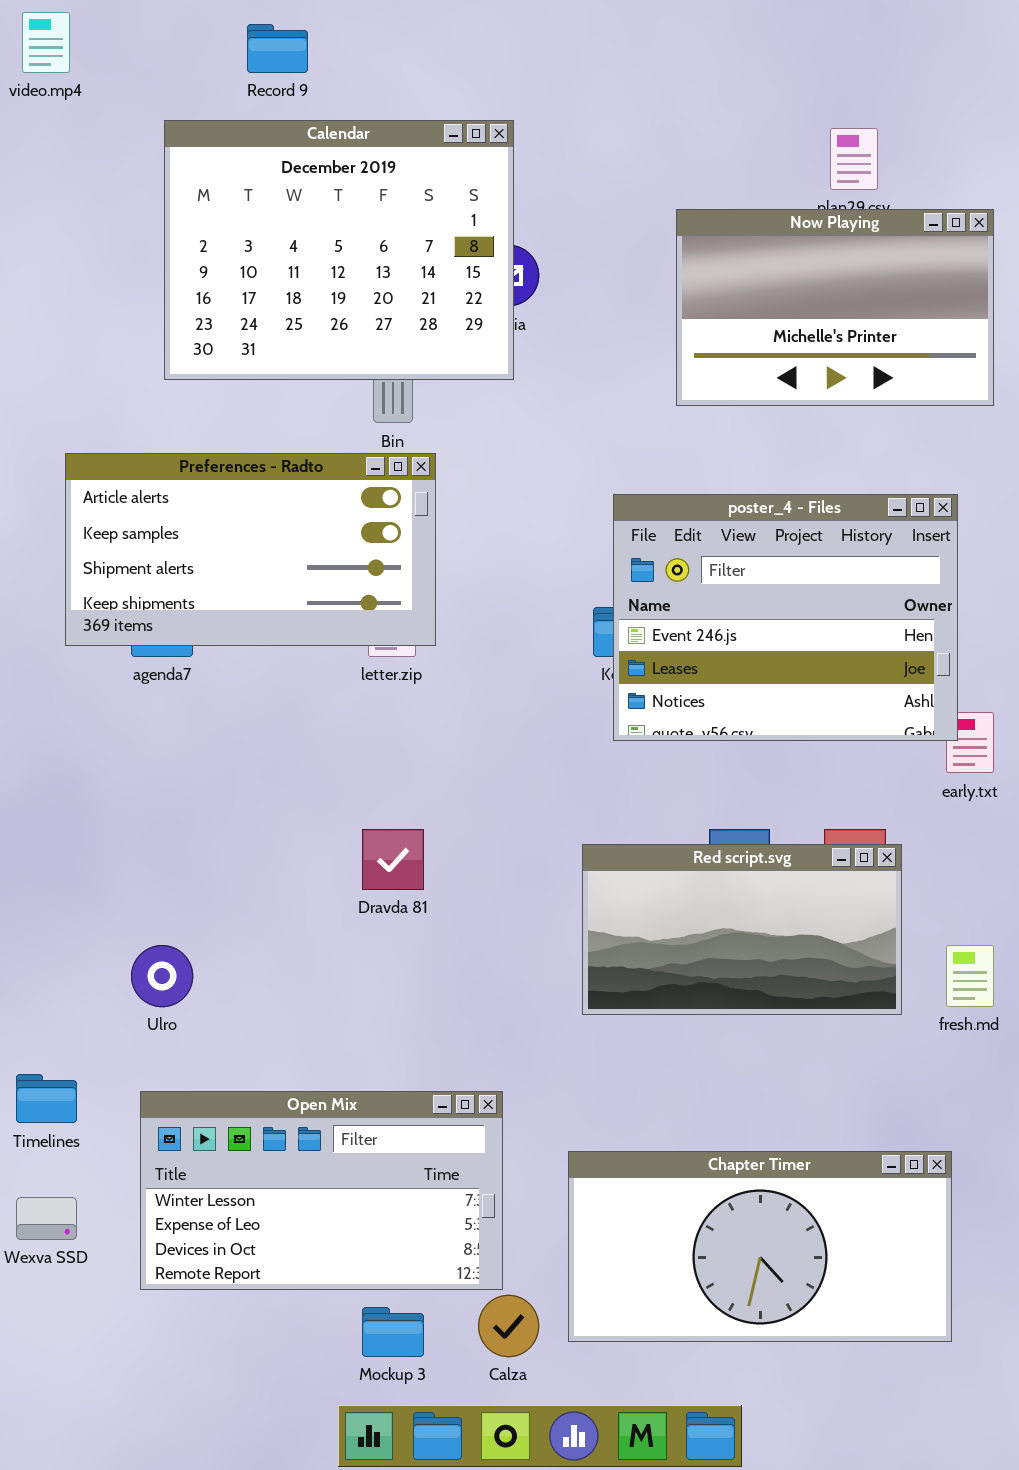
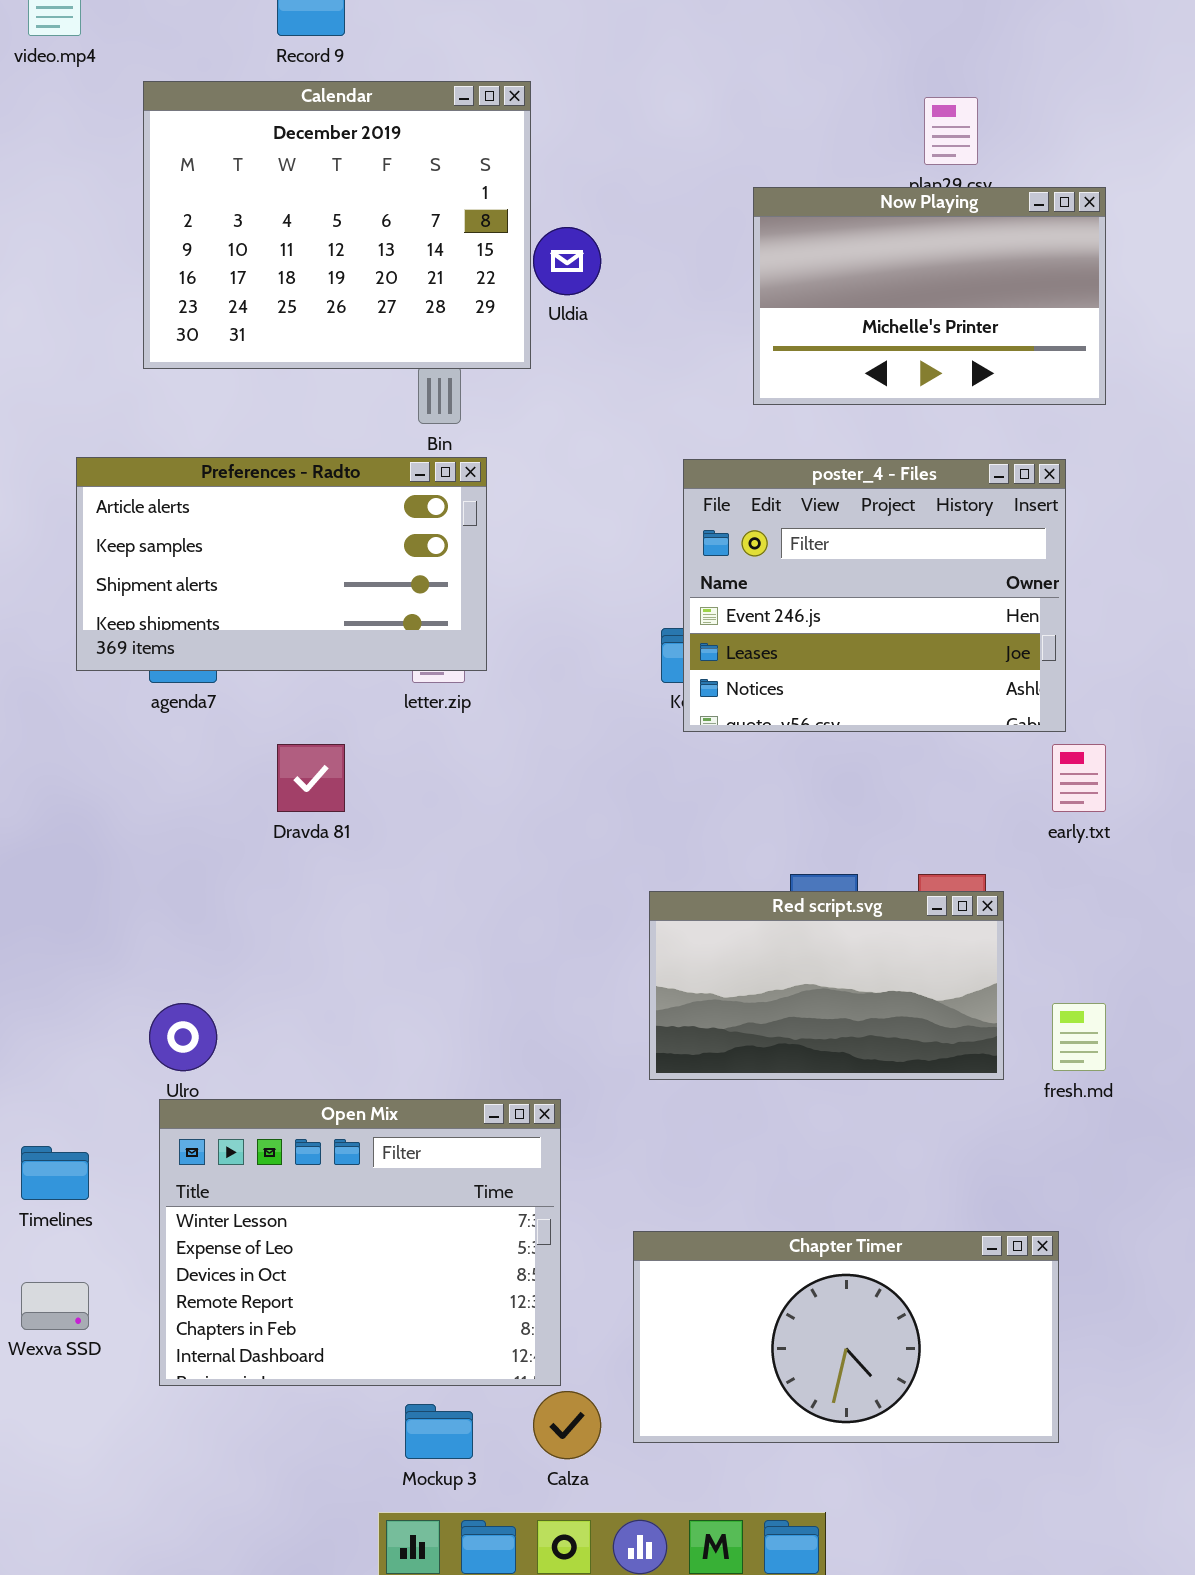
Calendar: [164,120,514,380] -> [143,81,531,369], moved
poster_4 - Files: [613,494,958,741] -> [683,459,1066,732], moved
Dravda 81: [362,829,424,890] -> [277,744,345,812], moved
Open Mix: [140,1091,503,1290] -> [159,1099,561,1386], resized

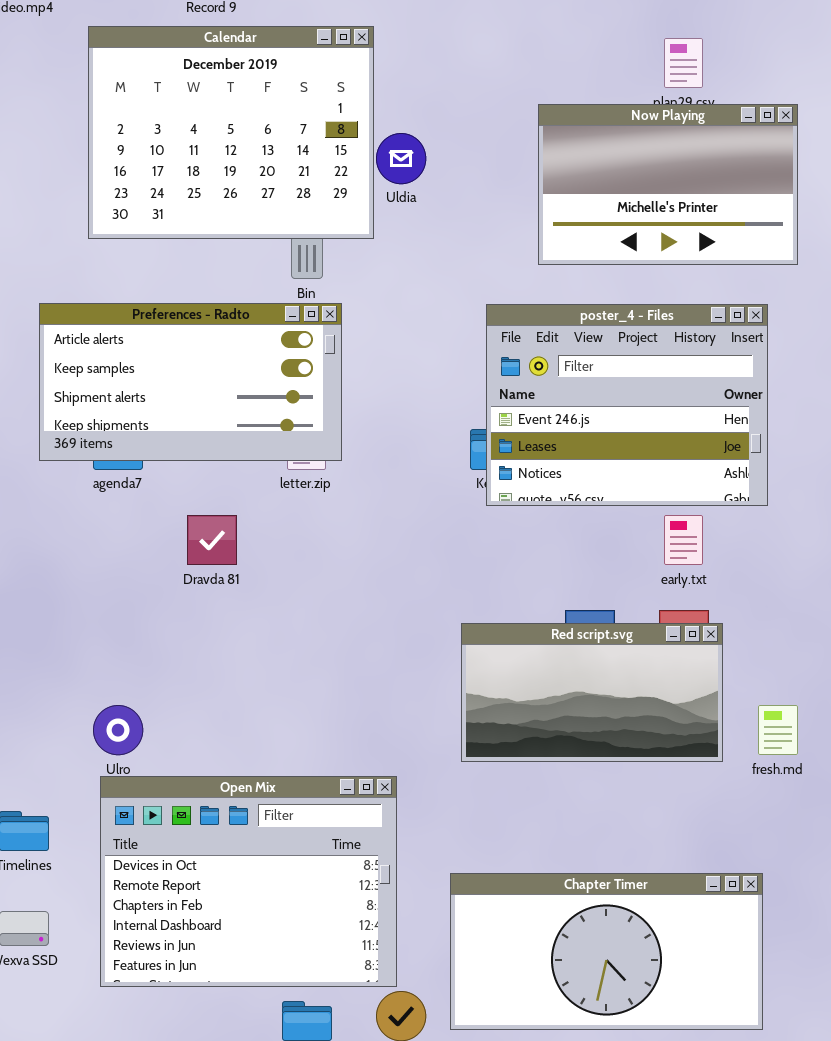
early.txt: [1052,744,1106,812] -> [664,515,703,565], moved
Open Mix: [159,1099,561,1386] -> [100,776,397,987], scrolled down 2 rows

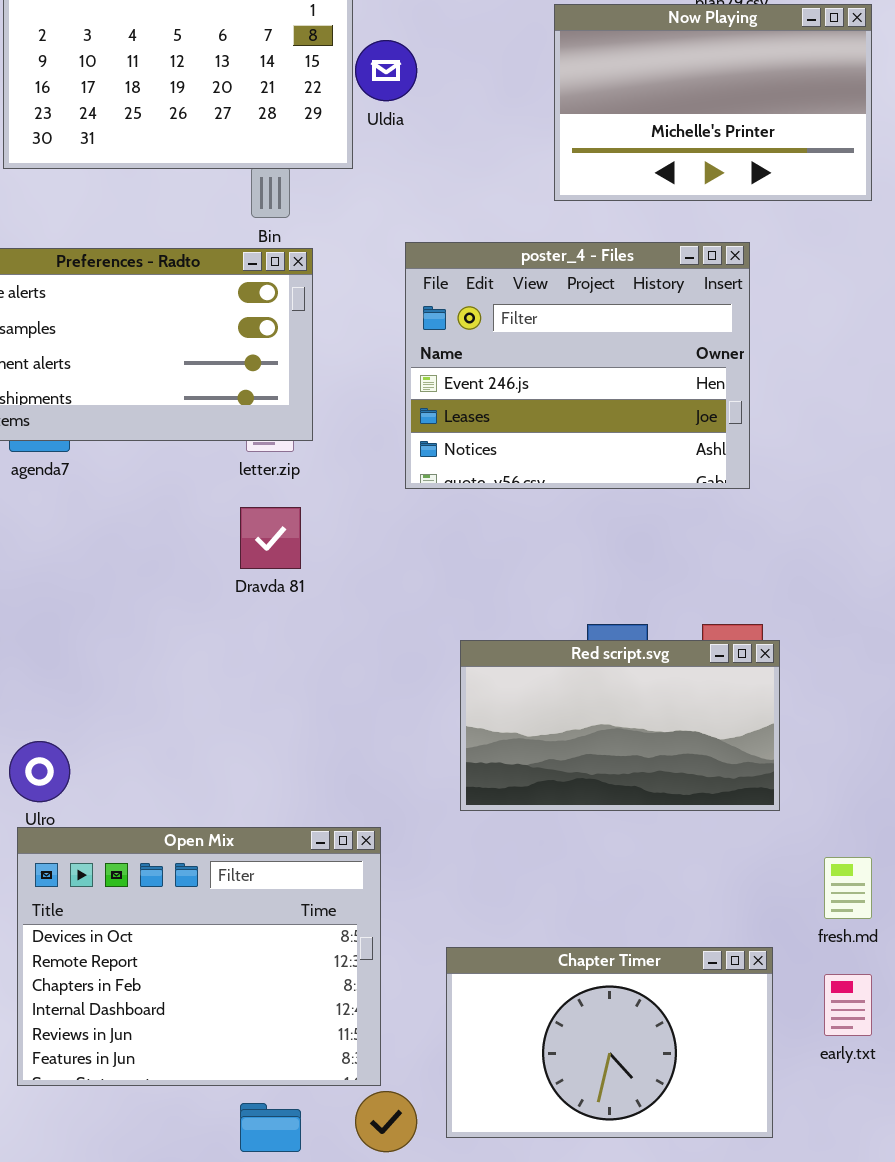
poster_4 - Files: [486,304,768,506] -> [405,242,750,489], moved
Dravda 81: [187,515,237,565] -> [240,507,301,569], moved
early.txt: [664,515,703,565] -> [824,974,872,1036], moved
fresh.md: [758,705,798,755] -> [824,857,872,919], moved
Chapter Timer: [450,873,763,1030] -> [446,947,773,1138], resized

